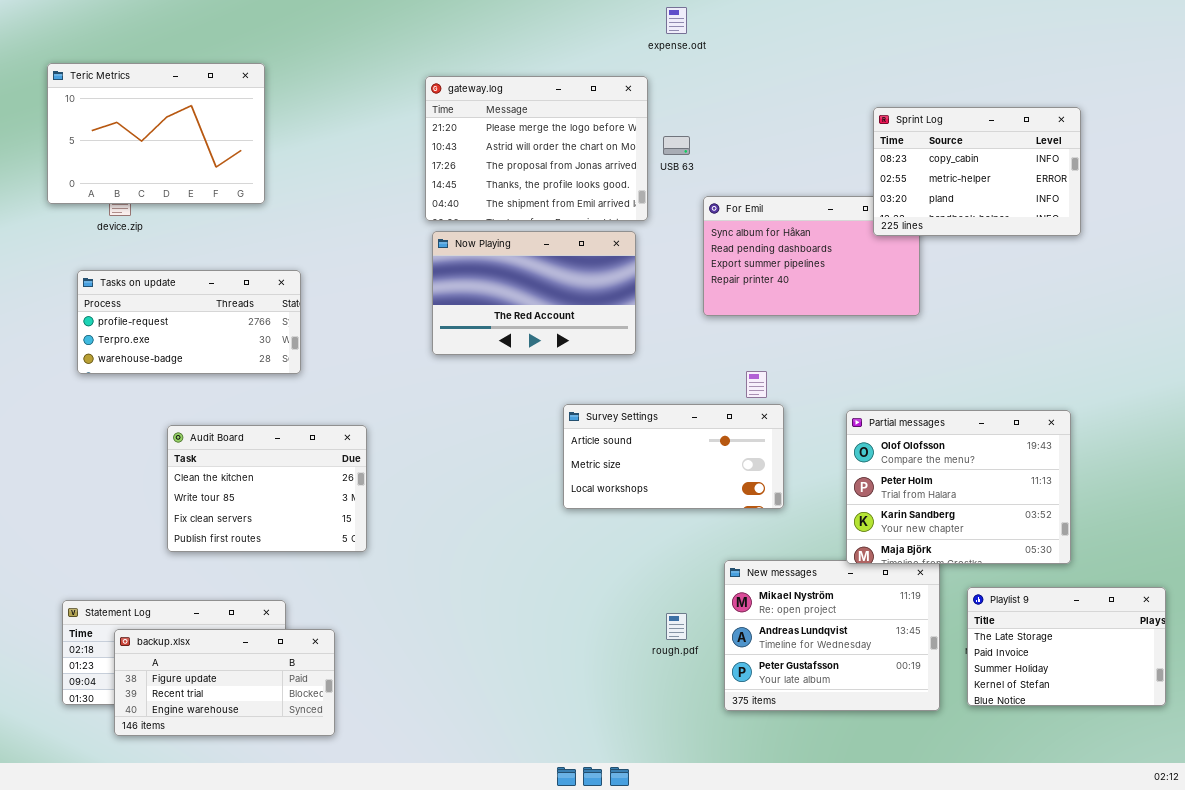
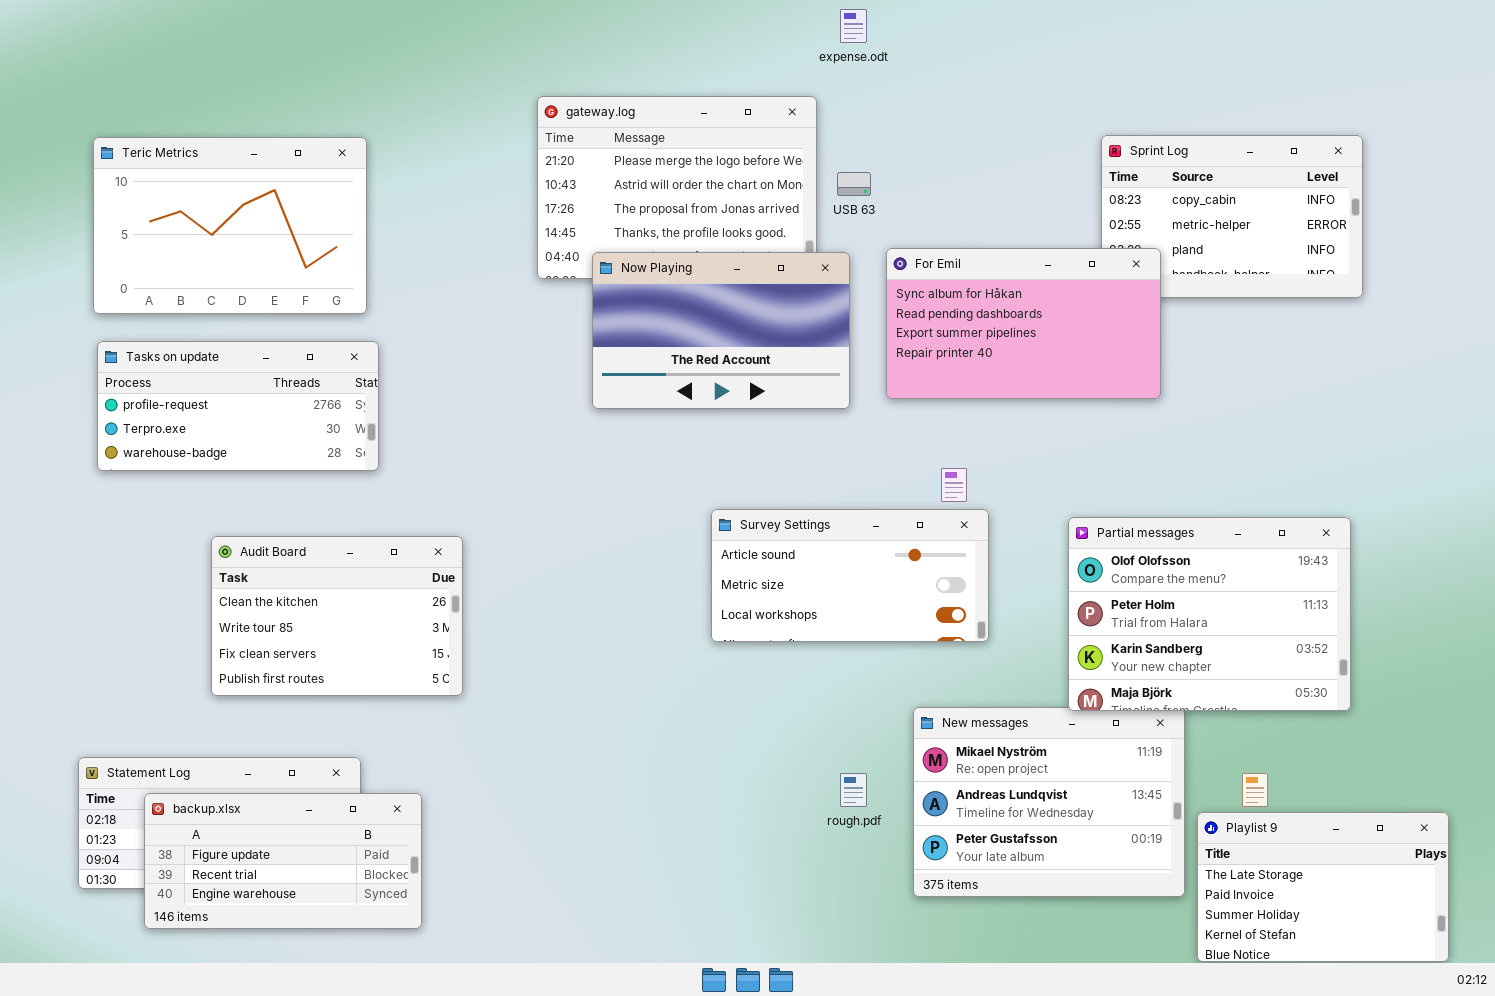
Teric Metrics: [47,63,265,204] -> [93,137,367,314], moved
For Emil: [703,196,920,316] -> [886,248,1161,399], raised
Now Playing: [432,231,636,355] -> [592,252,850,409], moved
Playlist 9: [967,587,1166,706] -> [1197,812,1449,962], moved

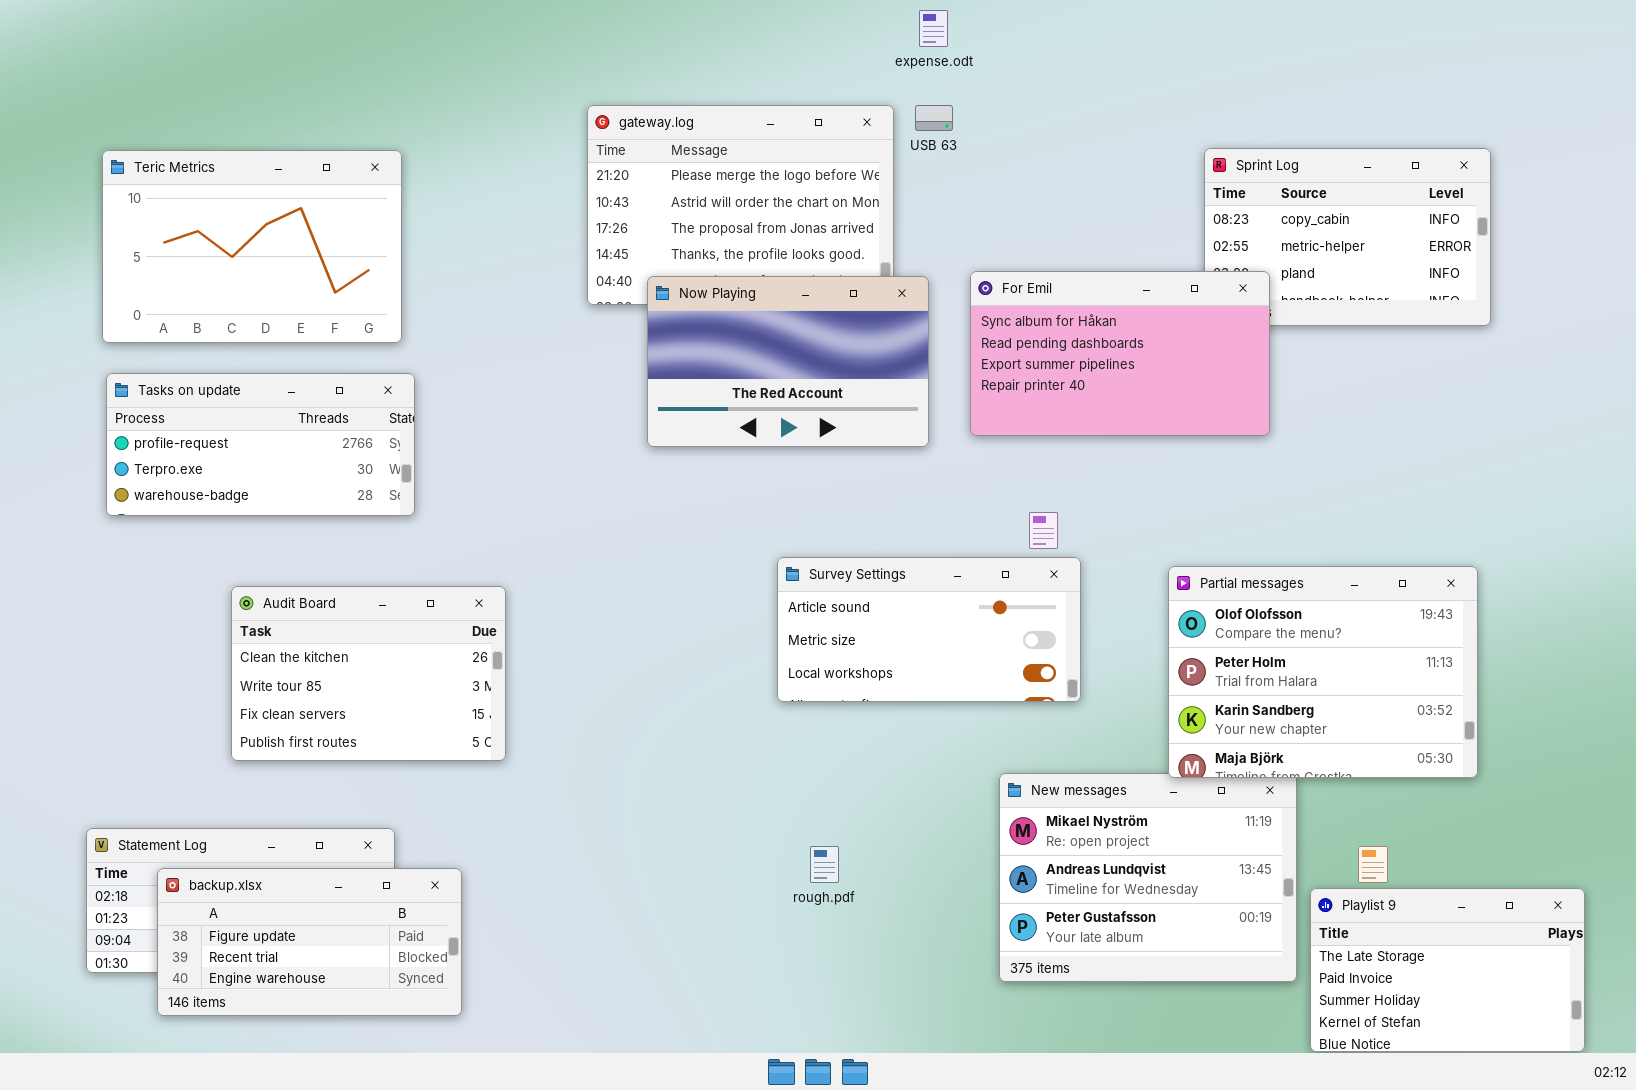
USB 63: [837,172,871,196] -> [915,105,953,131], moved
rough.pdf: [840,773,867,807] -> [810,846,839,883], moved

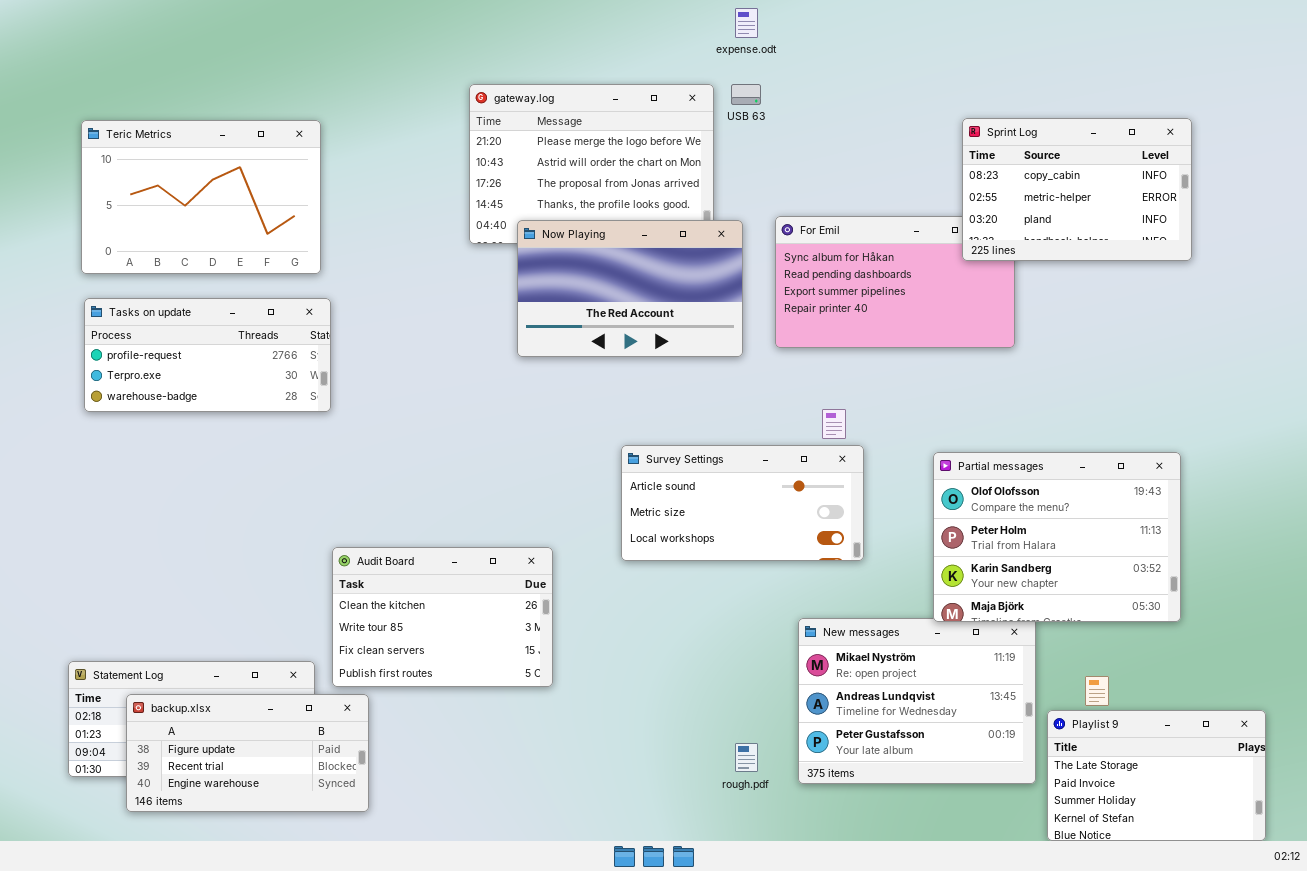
Sprint Log: [1204,148,1491,326] -> [962,118,1192,261], raised
Audit Board: [231,586,506,761] -> [332,547,553,687], moved
rough.pdf: [810,846,839,883] -> [735,743,758,772], moved

